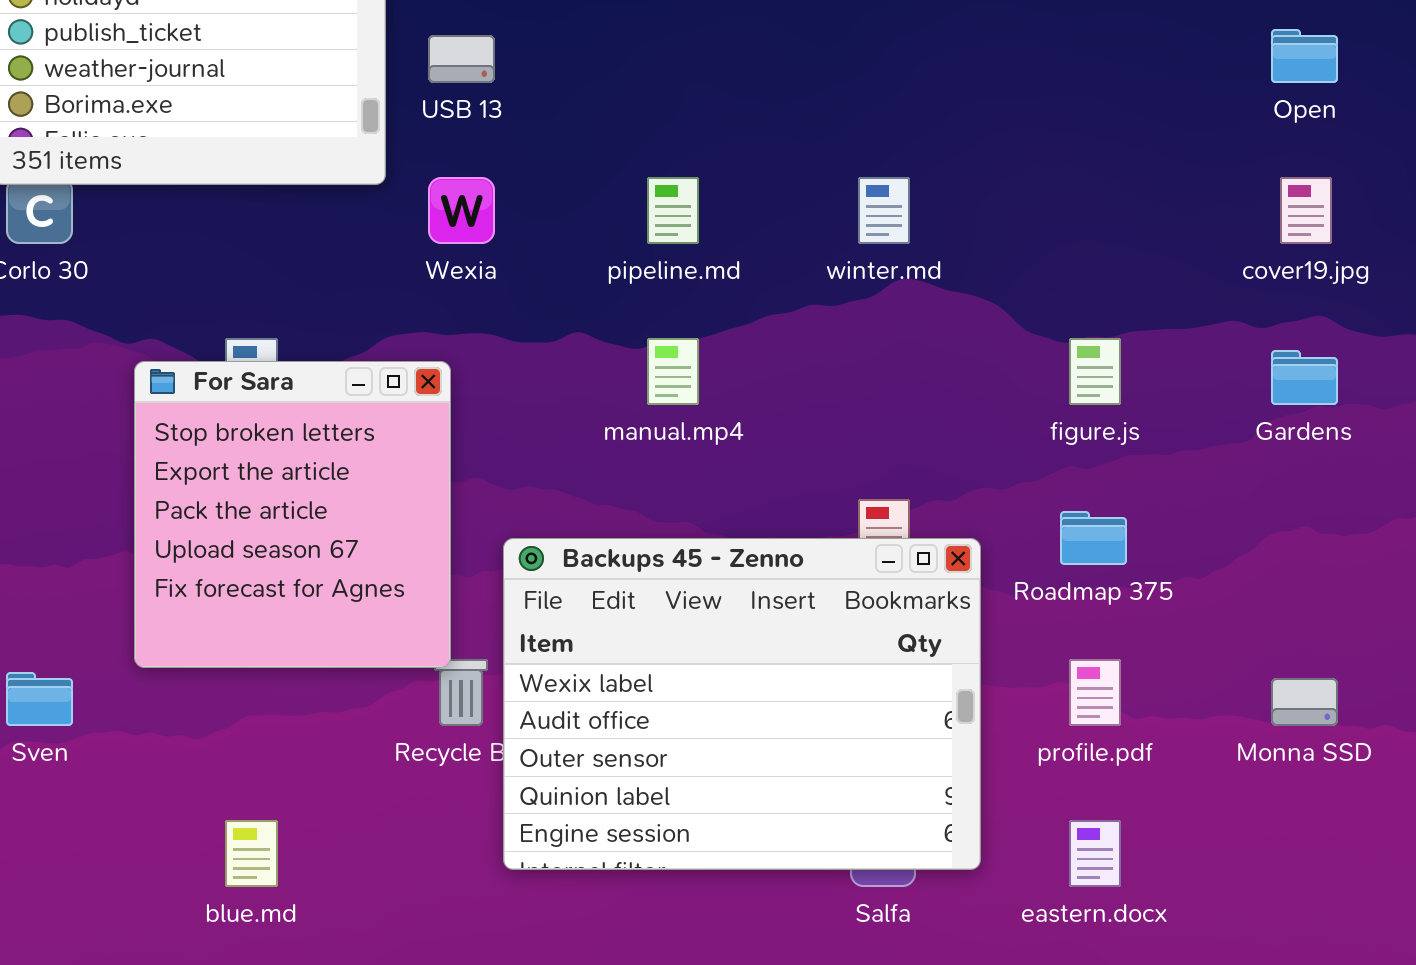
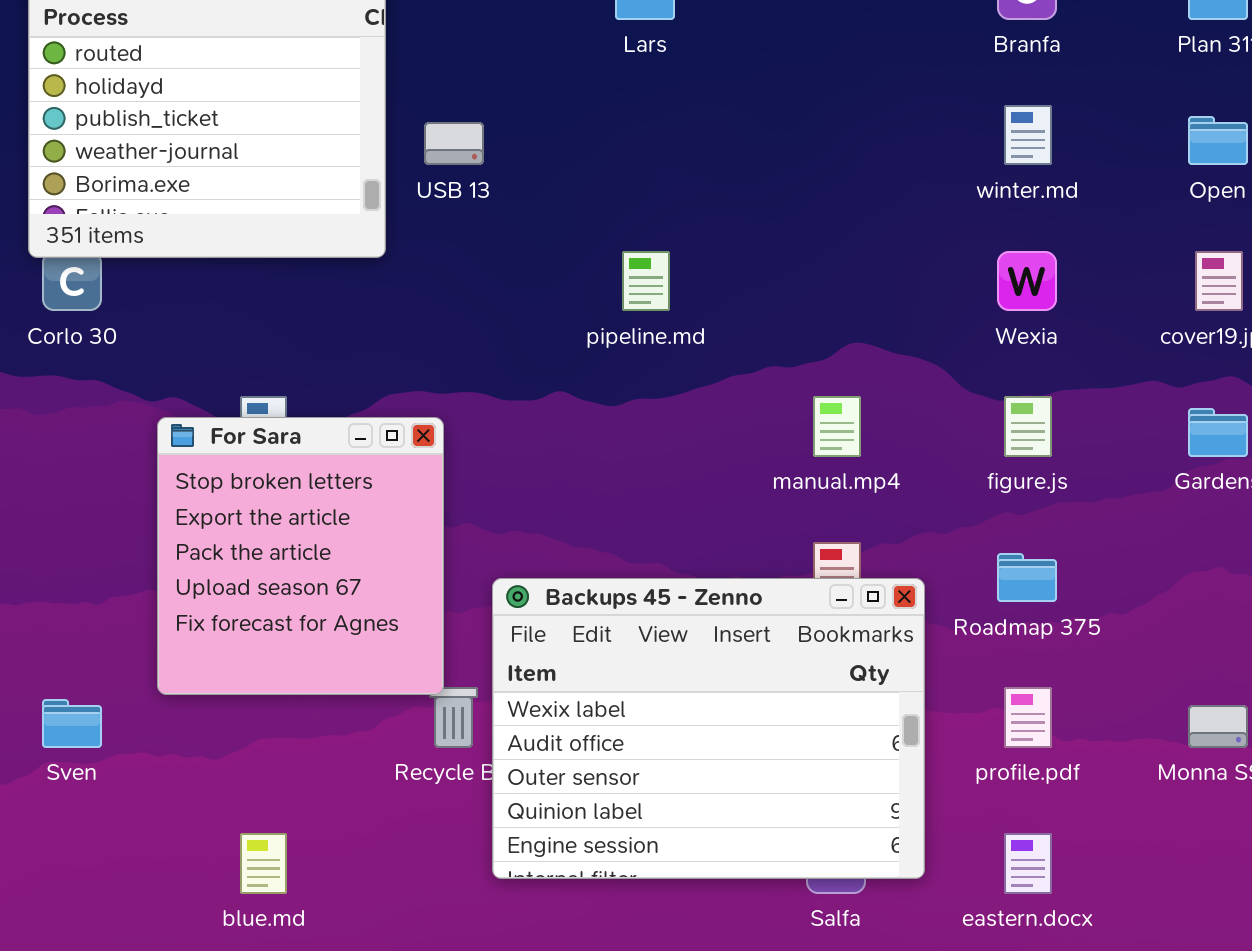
Wexia: [428,177,495,244] -> [997,251,1057,311], moved
winter.md: [858,177,910,244] -> [1004,105,1052,165], moved
manual.mp4: [647,338,699,405] -> [813,396,861,457], moved

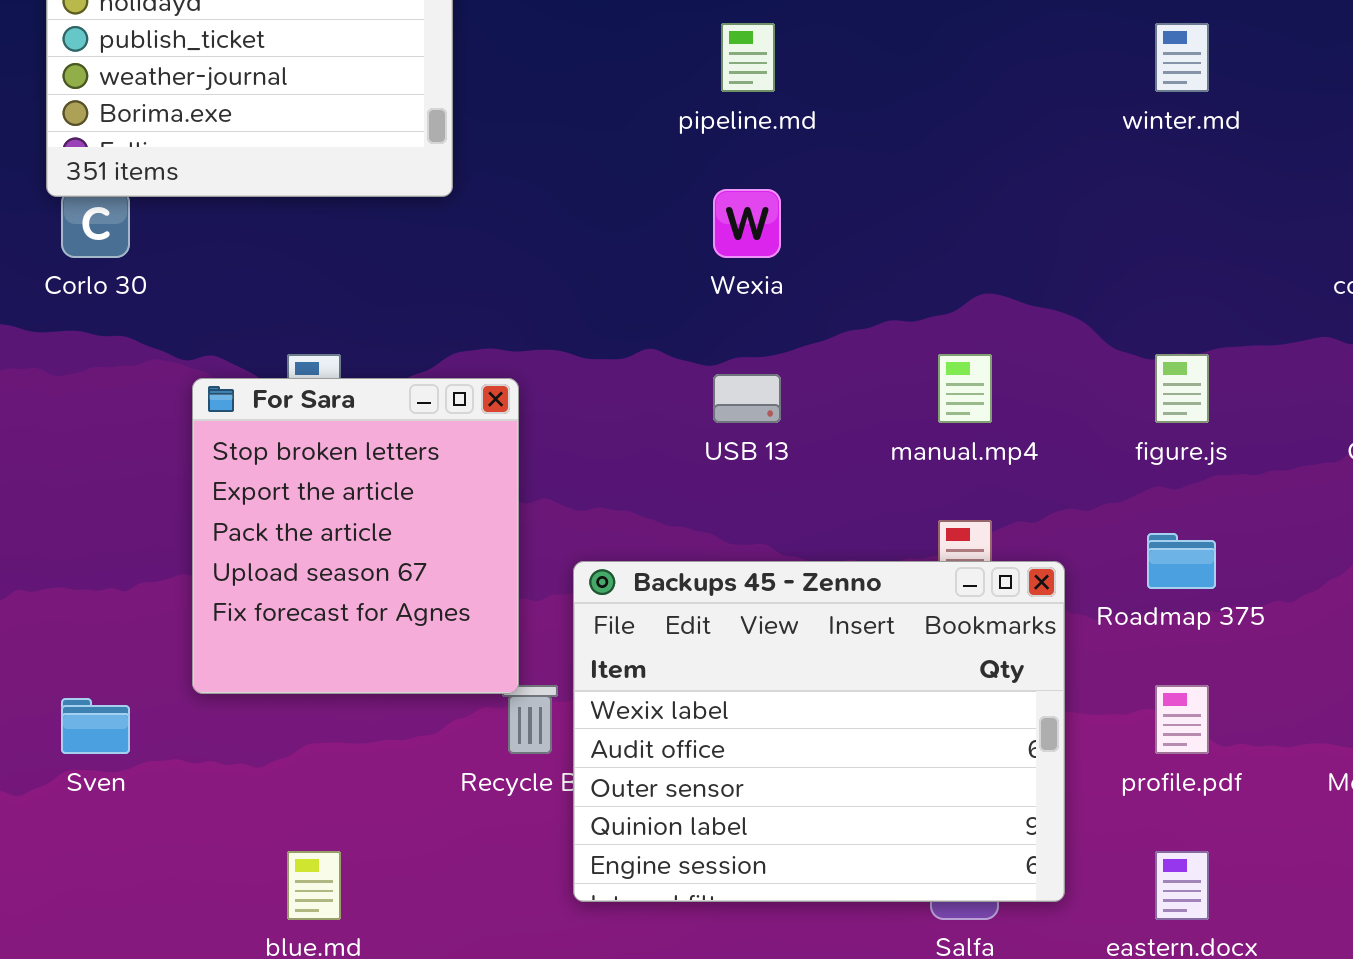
USB 13: [424,122,484,165] -> [713,374,781,423], moved
pipeline.md: [622,251,670,311] -> [721,23,775,92], moved
Wexia: [997,251,1057,311] -> [713,189,781,258], moved

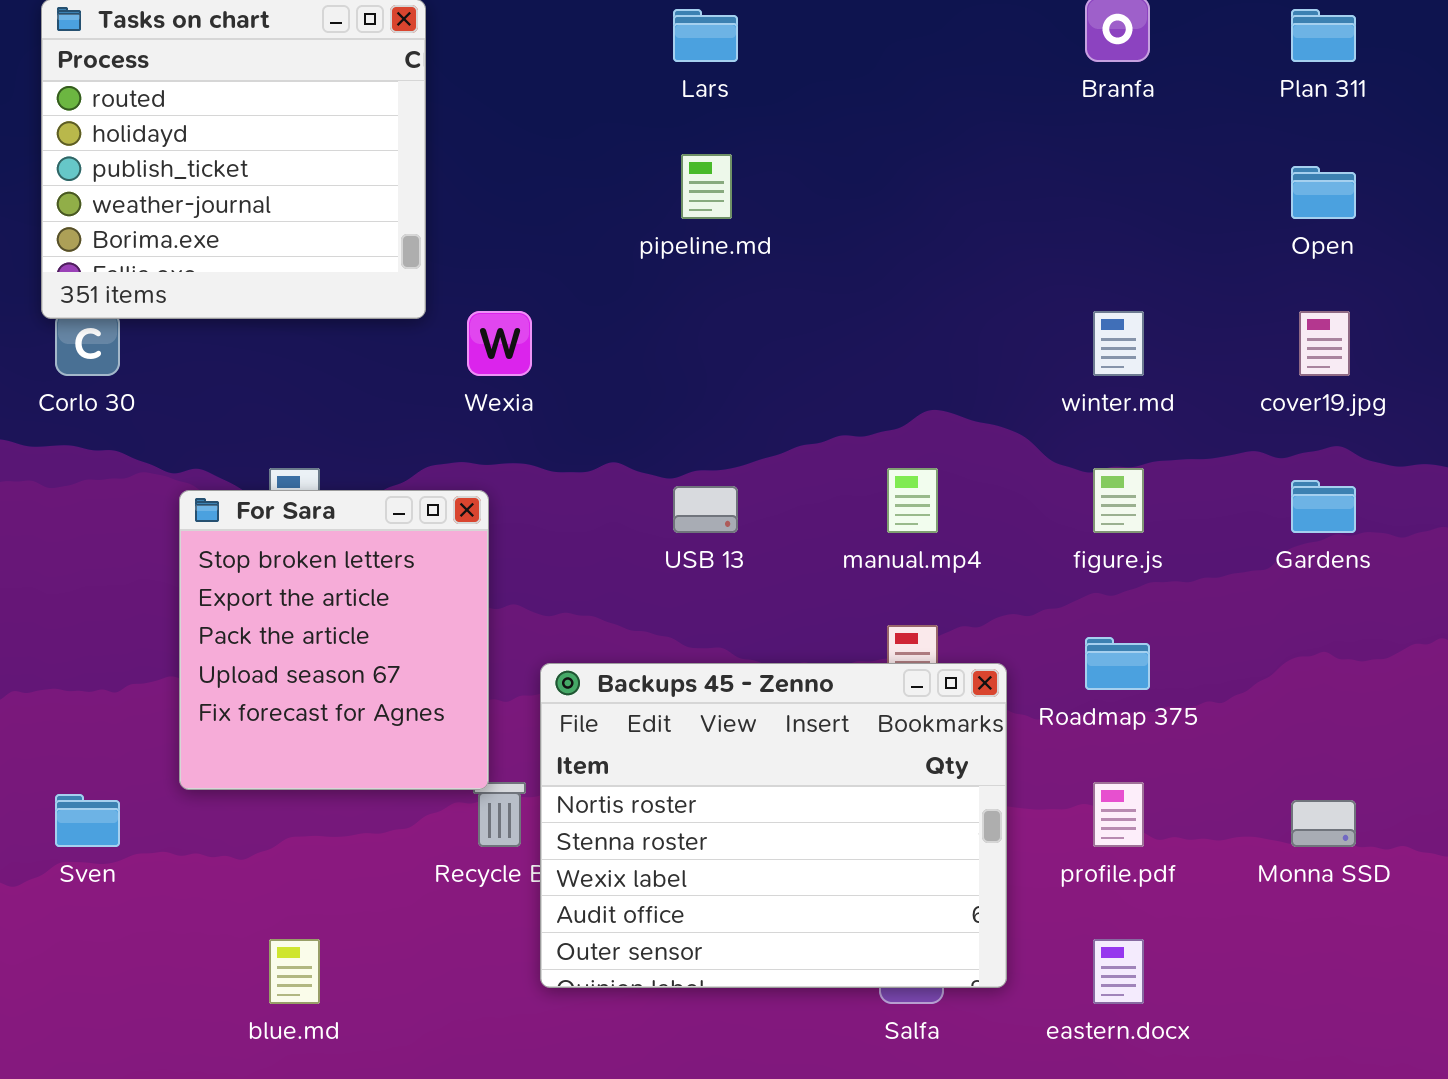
winter.md: [1155,23,1209,92] -> [1093,311,1144,376], moved
Wexia: [713,189,781,258] -> [467,311,532,376], moved
Backups 45 - Zenno: [573,561,1065,902] -> [540,663,1007,988], scrolled up 2 rows

